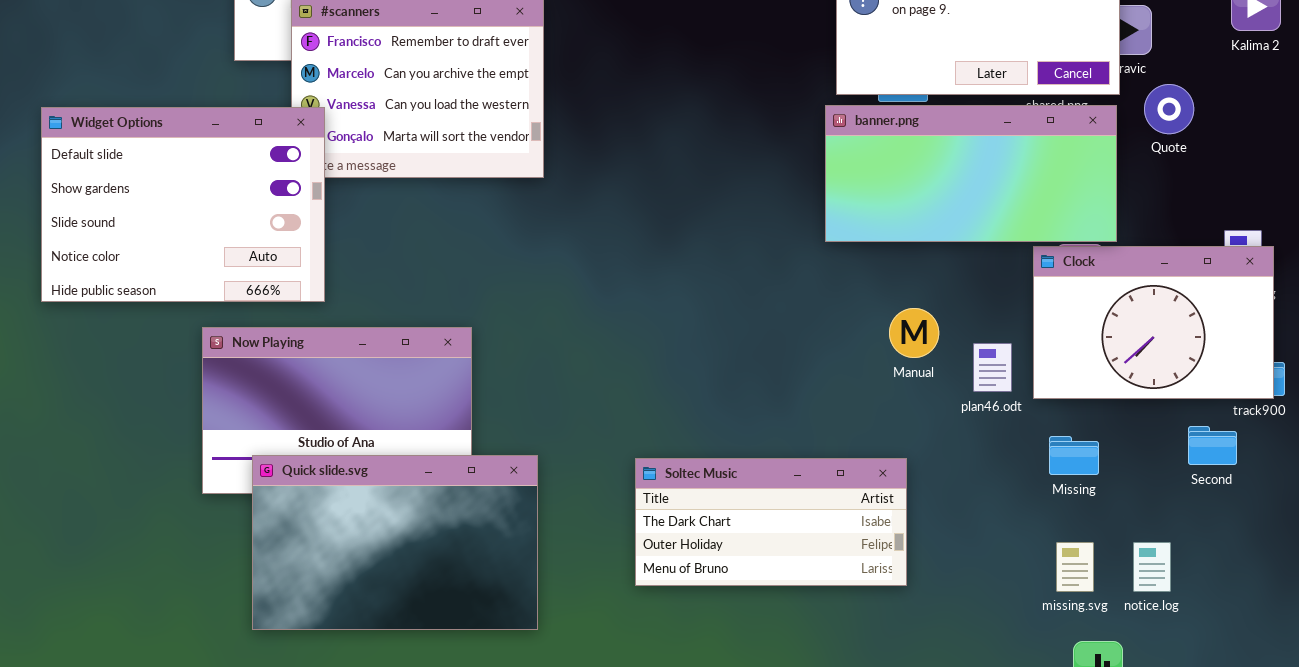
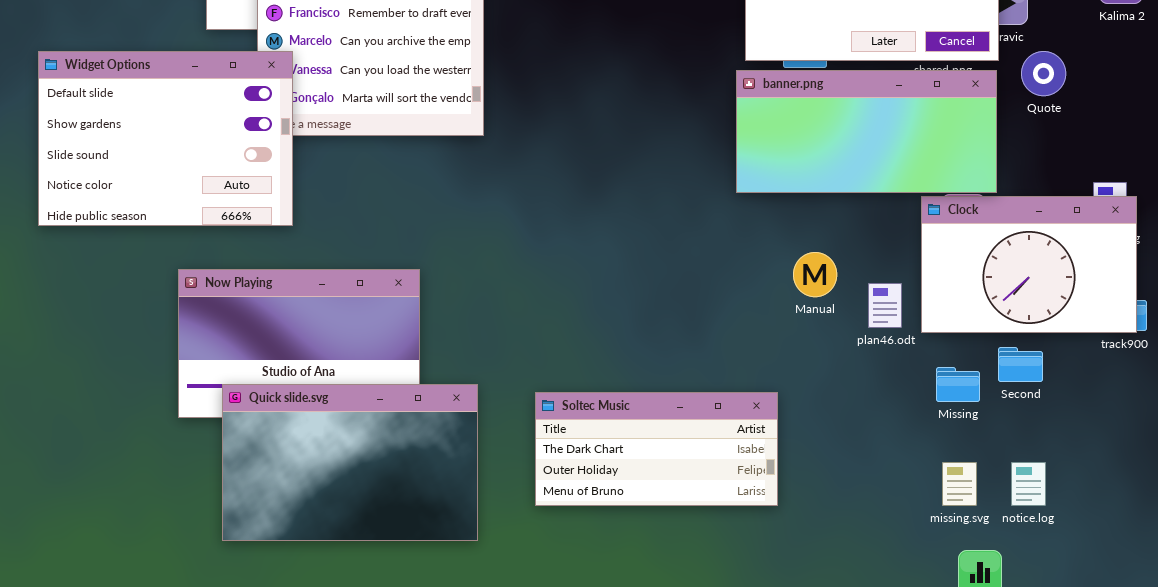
Widget Options: [41,107,325,302] -> [38,51,293,226], moved
Second: [1188,426,1237,465] -> [998,347,1043,382], moved
Soltec Music: [635,458,907,586] -> [535,392,778,506], moved

